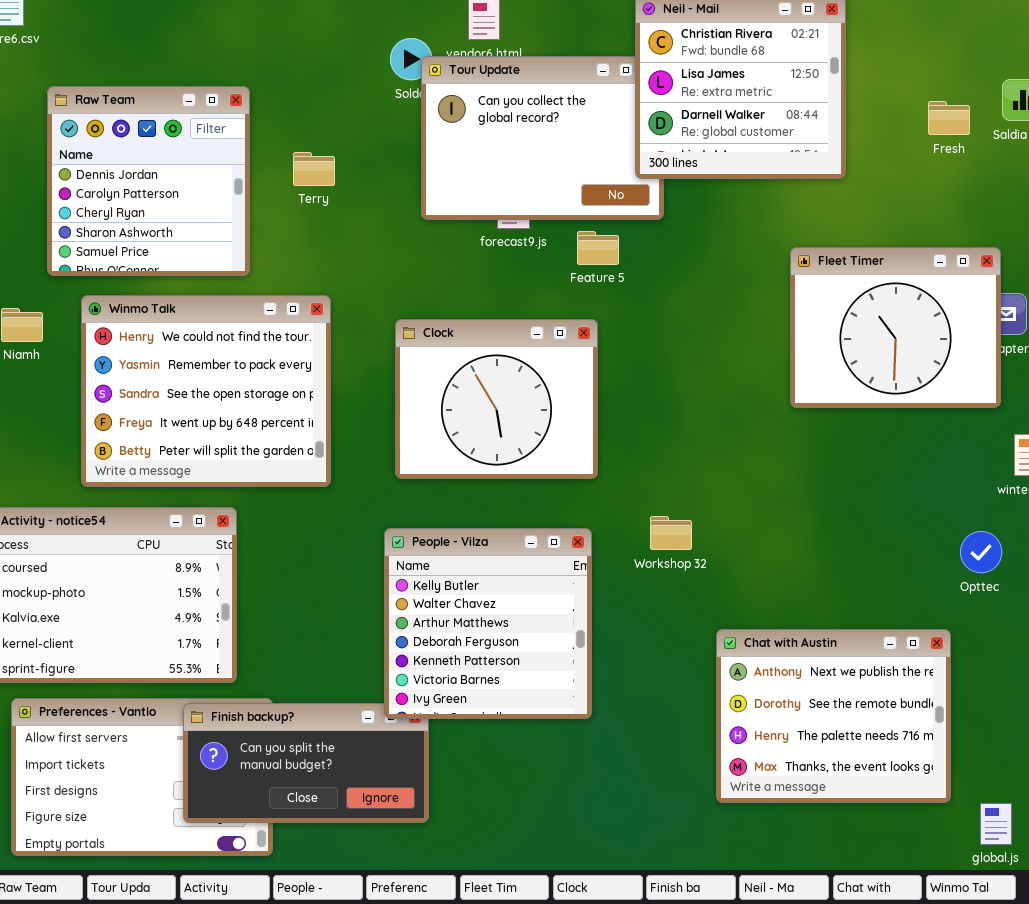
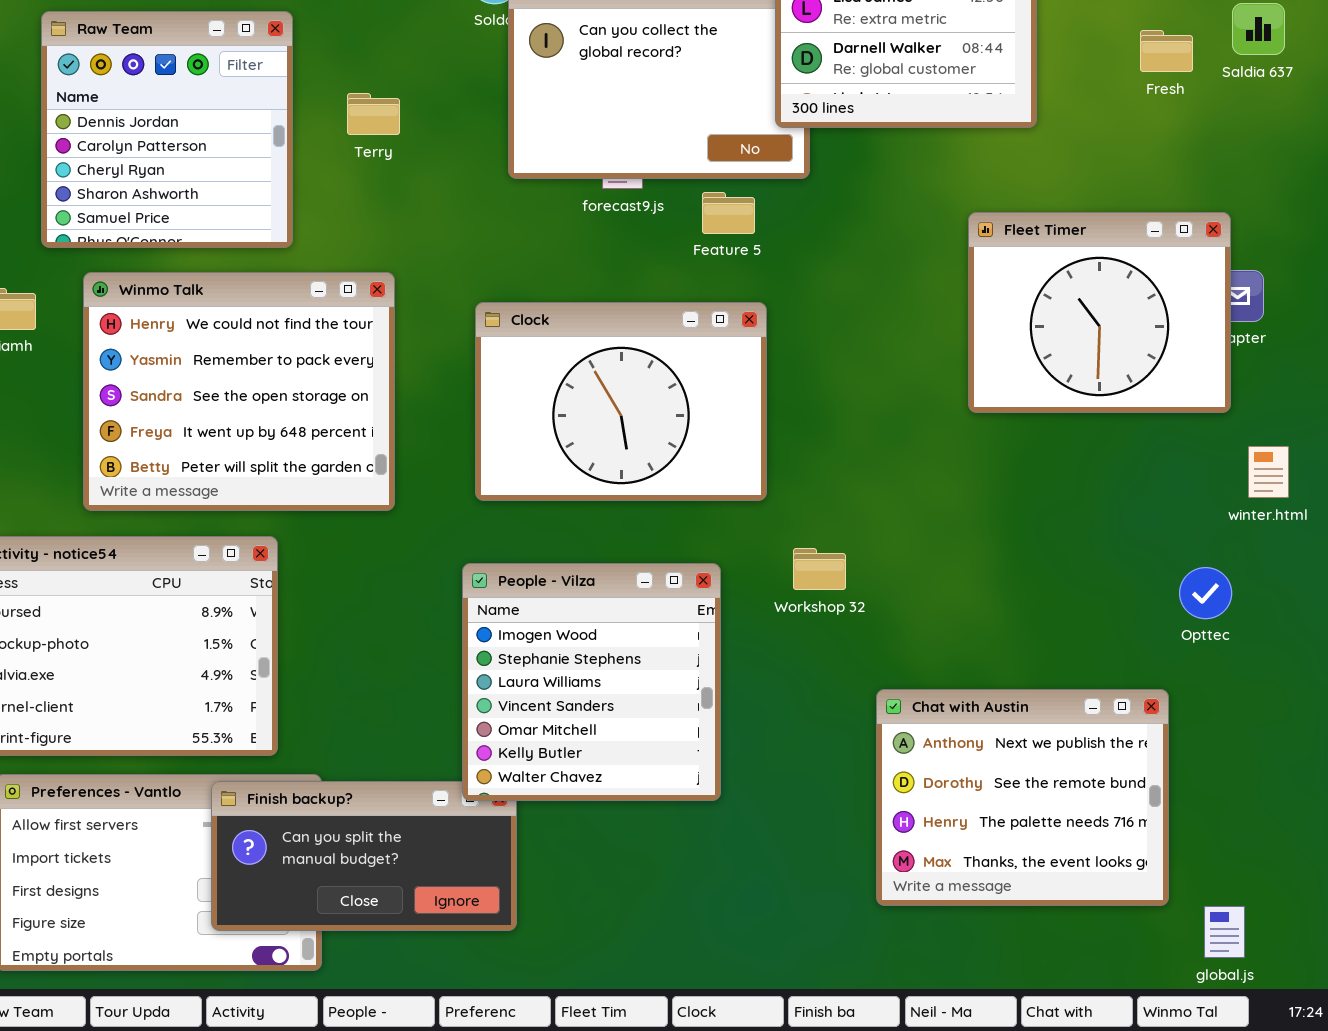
Clock: [395,319,598,479] -> [475,302,767,501], resized
People - Vilza: [384,528,592,719] -> [462,563,721,801], scrolled up 5 rows

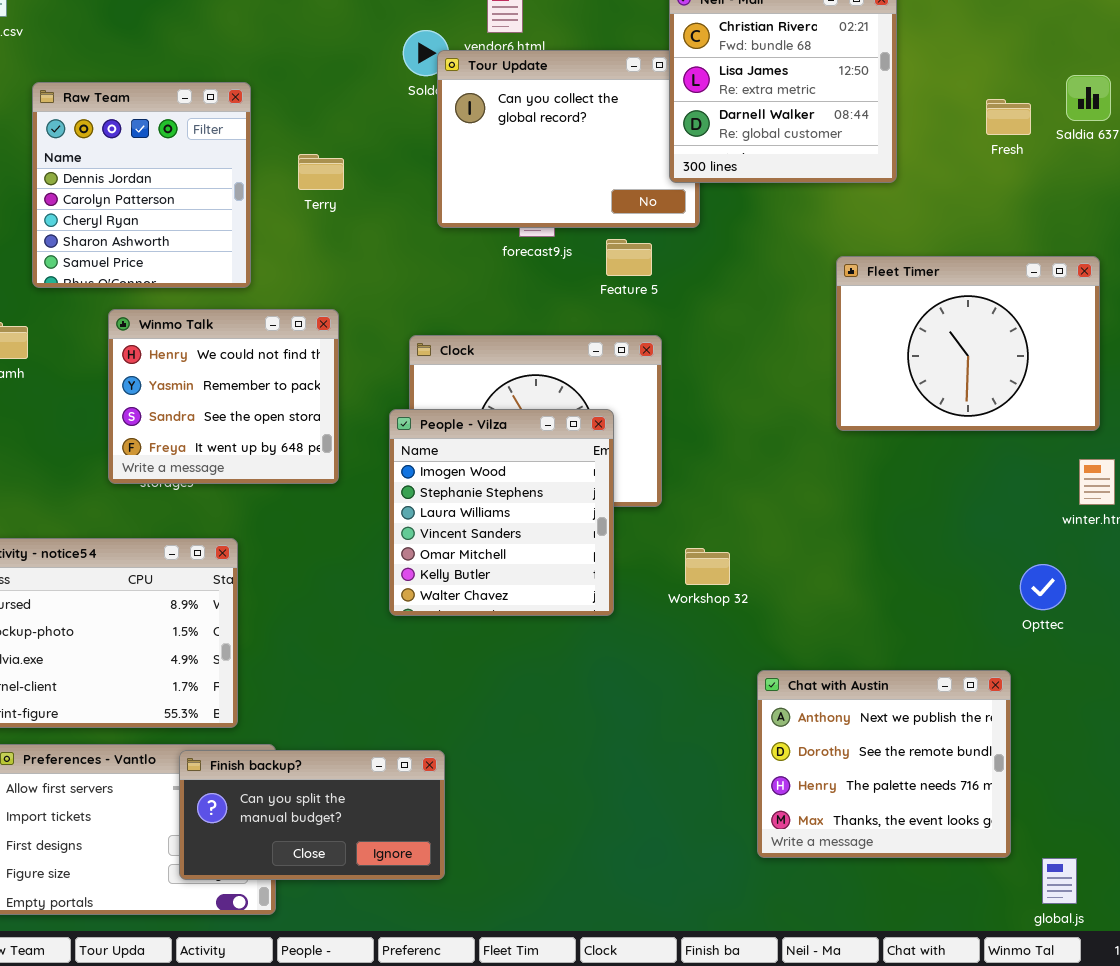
Fleet Timer: [968,212,1231,413] -> [836,256,1100,431], resized
Winmo Talk: [83,272,395,511] -> [108,309,339,484], resized
People - Vilza: [462,563,721,801] -> [389,409,614,616], moved

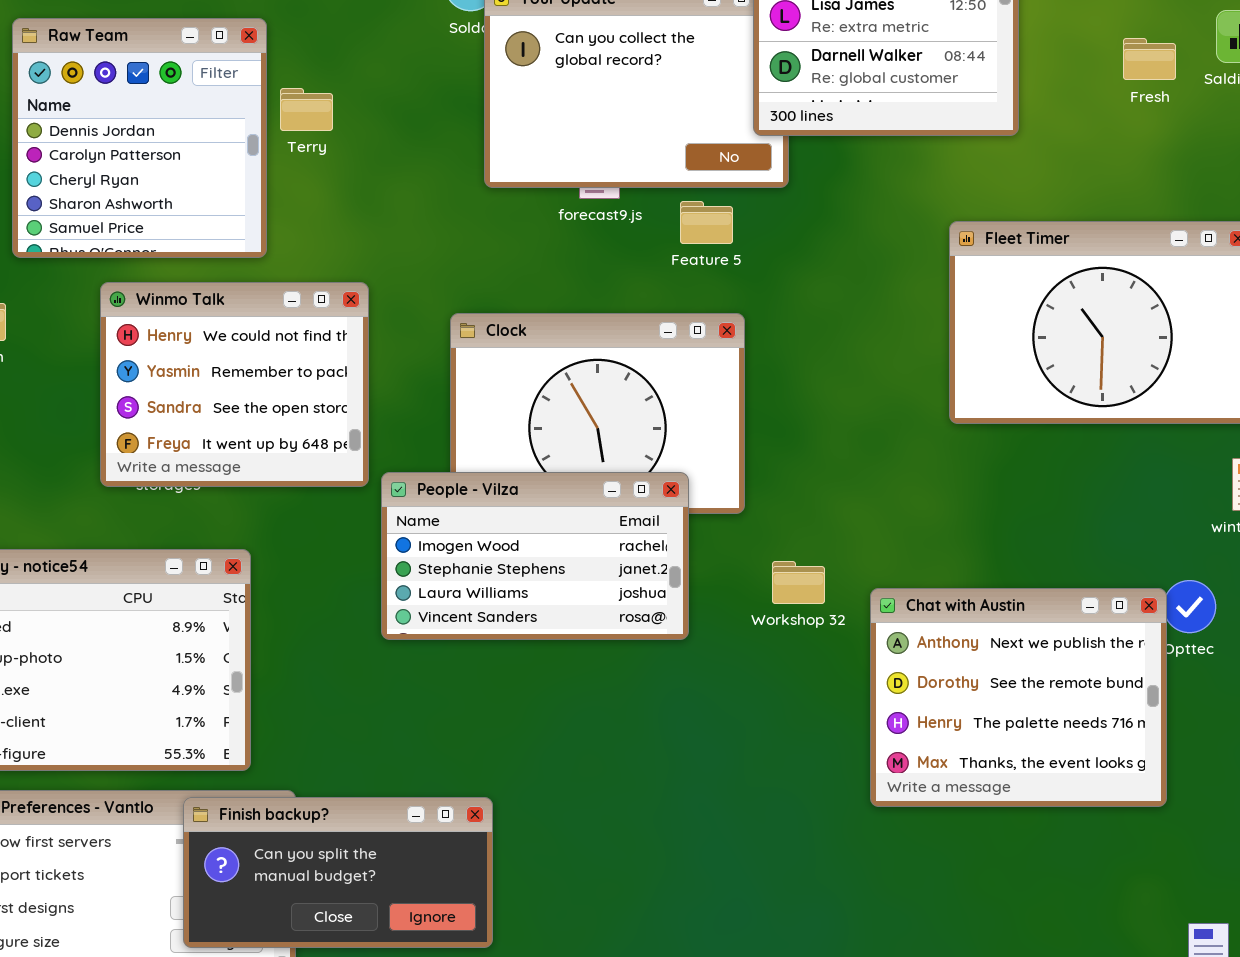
Terry: [298,154,344,190] -> [280,88,333,131], moved
People - Vilza: [389,409,614,616] -> [381,472,689,640], resized
Chat with Austin: [757,670,1011,858] -> [870,588,1167,807], moved

